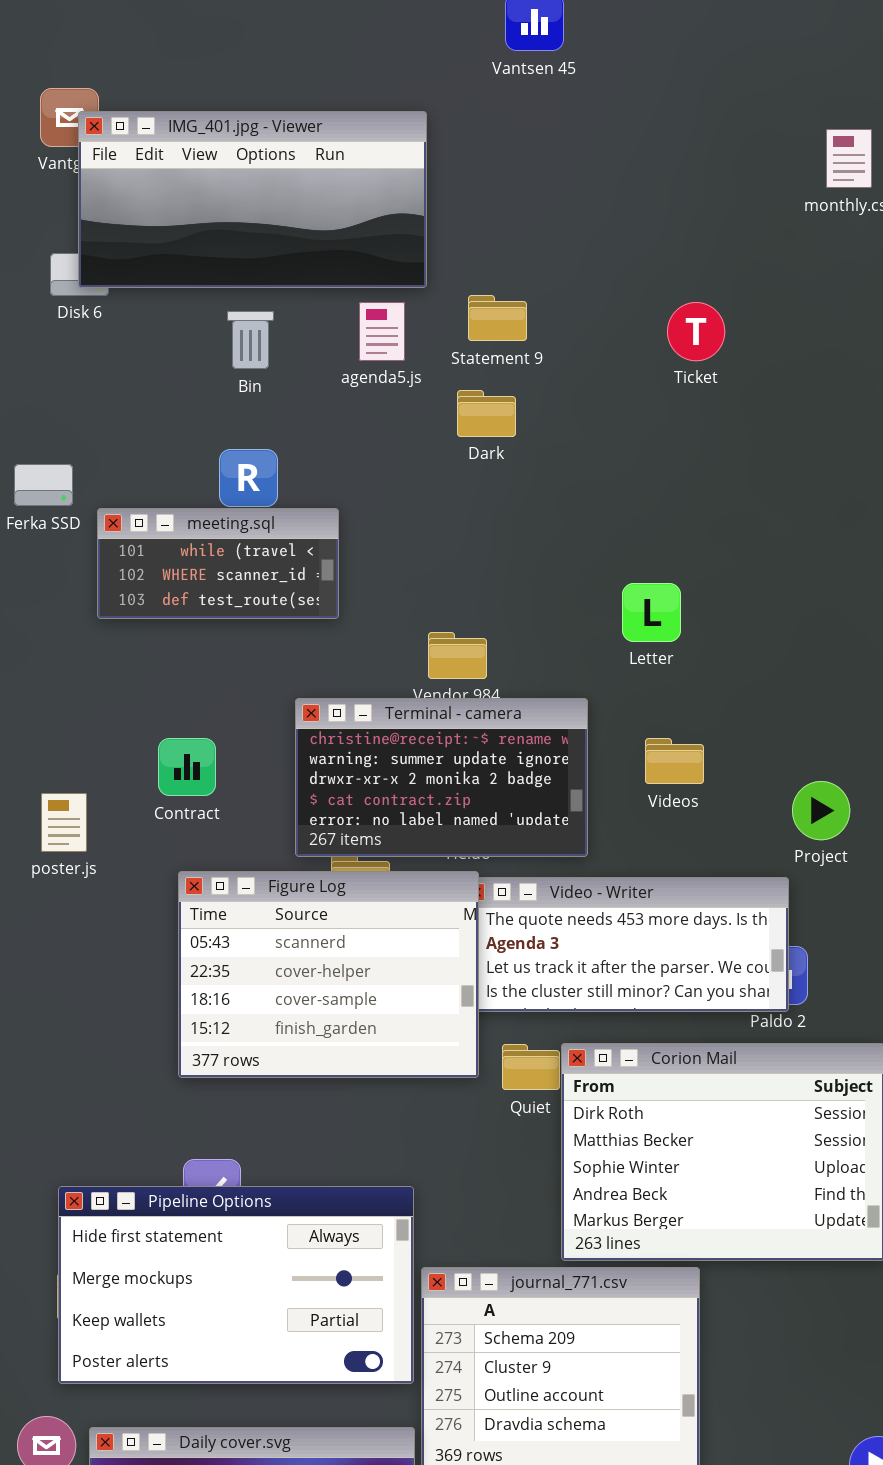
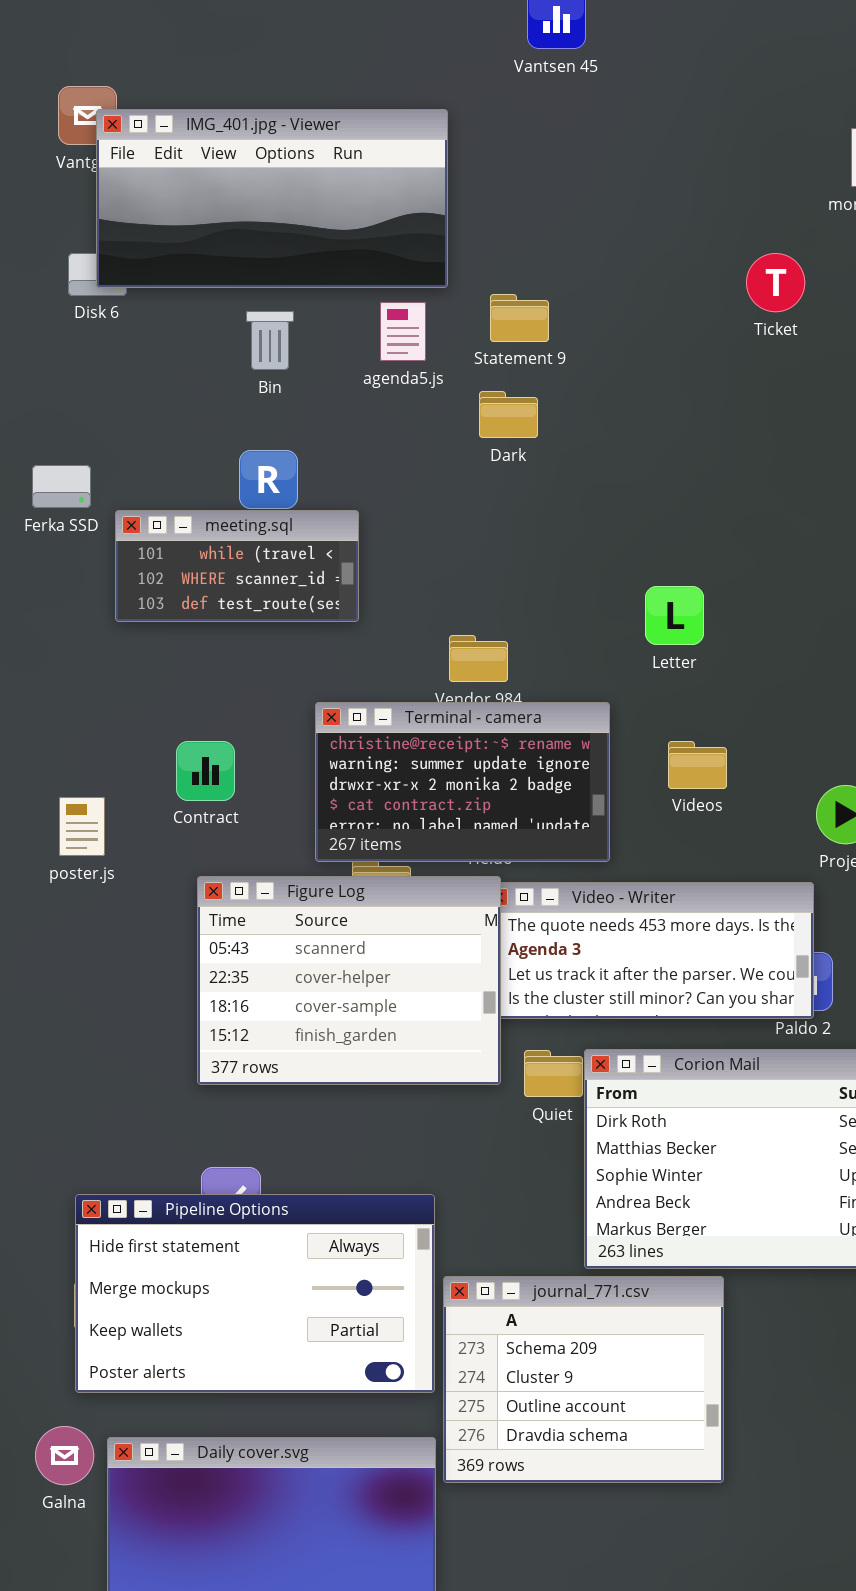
Ticket: [667,302,725,361] -> [746,253,805,312], moved

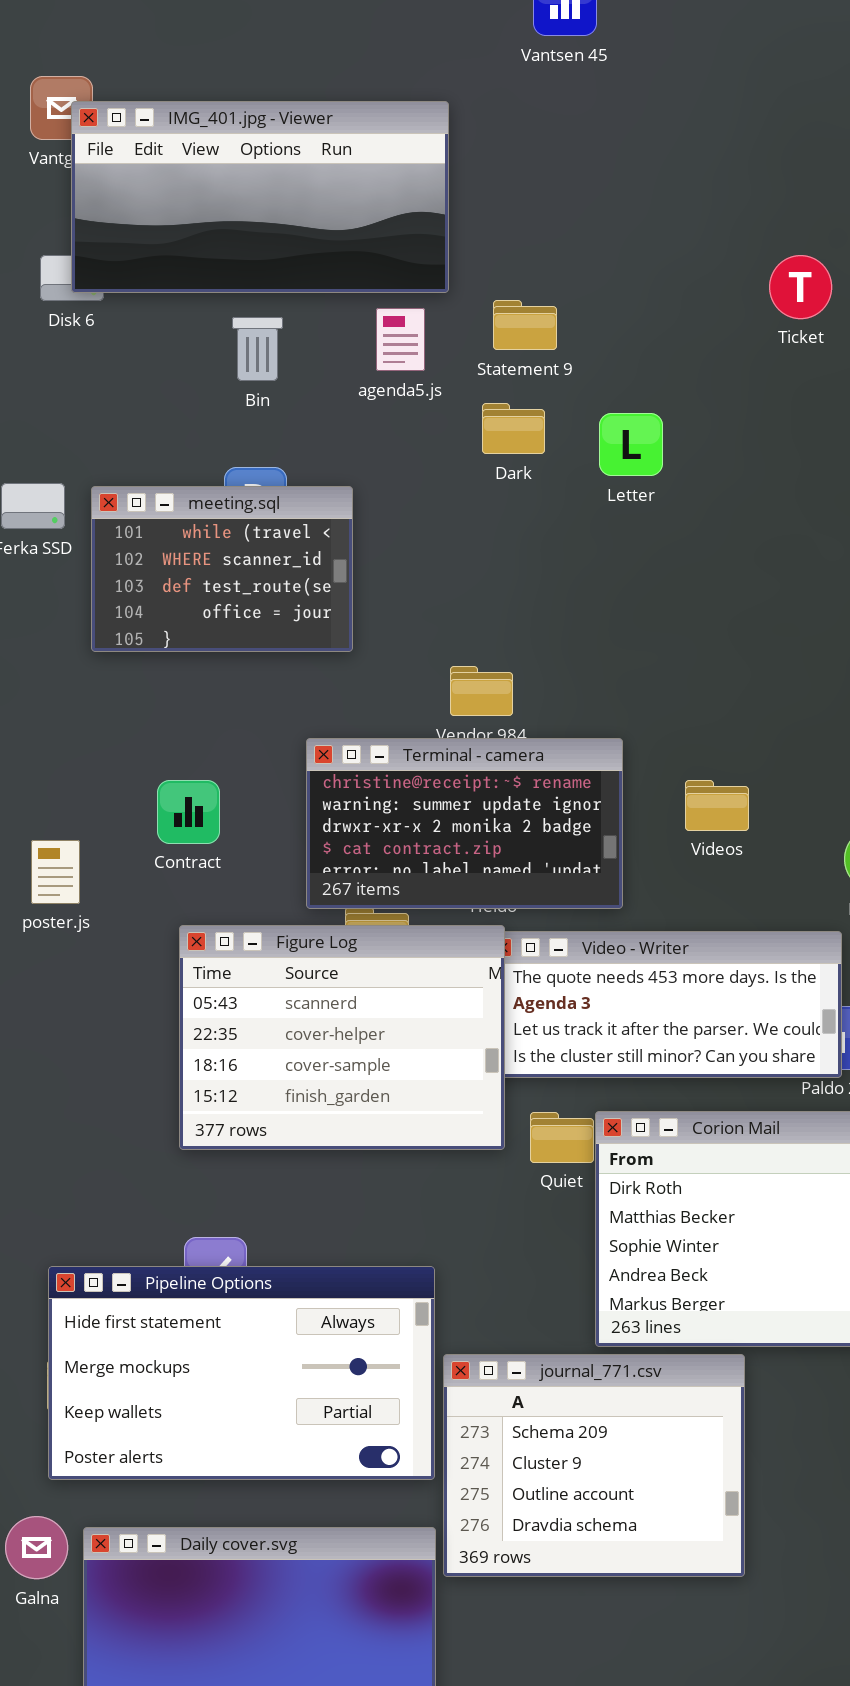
meeting.sql: [115,510,359,622] -> [91,486,353,652], resized
Letter: [645,586,704,645] -> [599,413,663,476], moved

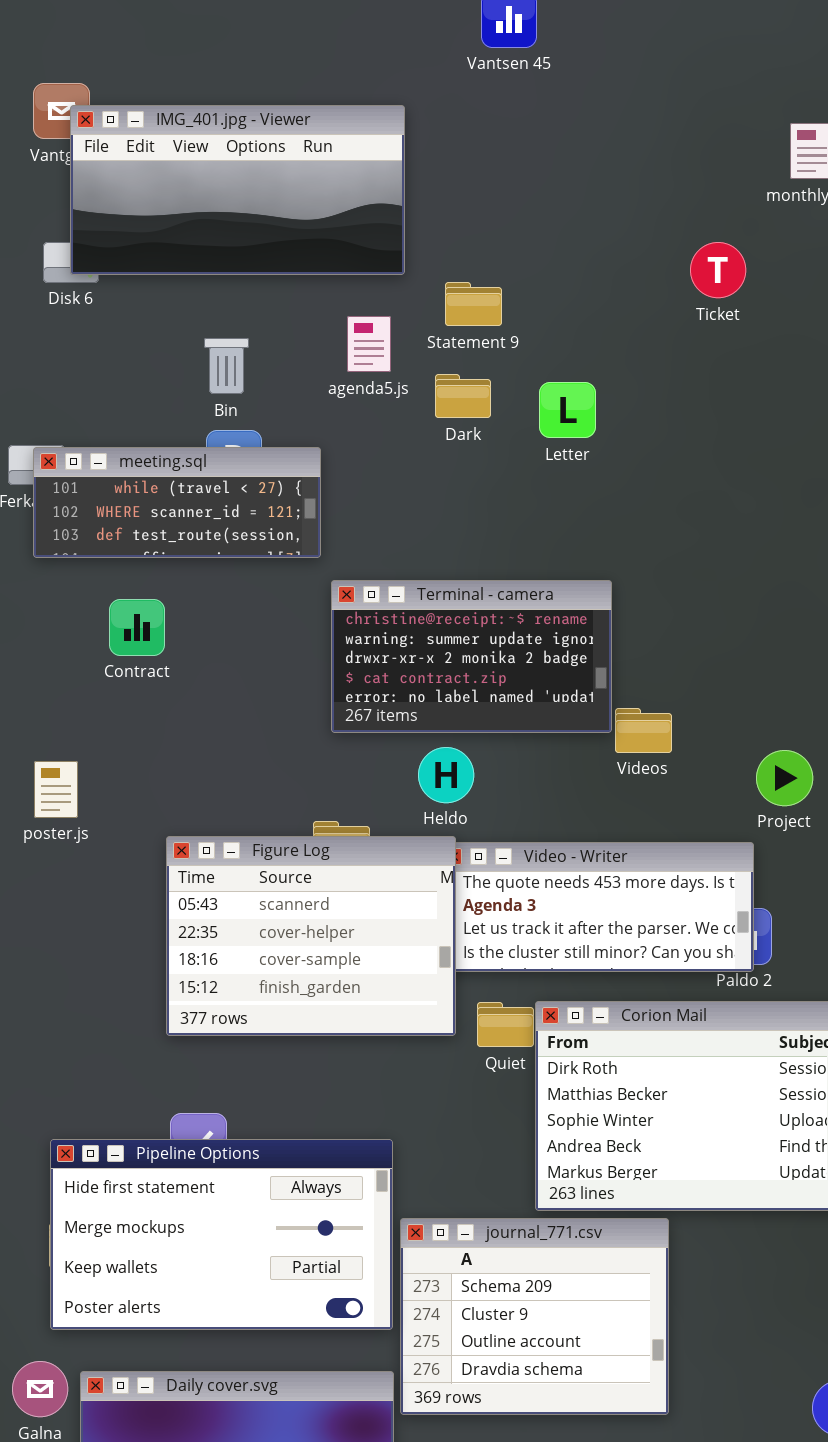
agenda5.js: [376,308,425,371] -> [347,316,391,372], moved
Bin: [232,317,283,381] -> [204,338,249,394], moved
meeting.sql: [91,486,353,652] -> [33,447,321,558], resized
Terminal - camera: [306,738,623,909] -> [331,580,612,733], moved
Contract: [157,780,220,844] -> [109,599,165,656], moved

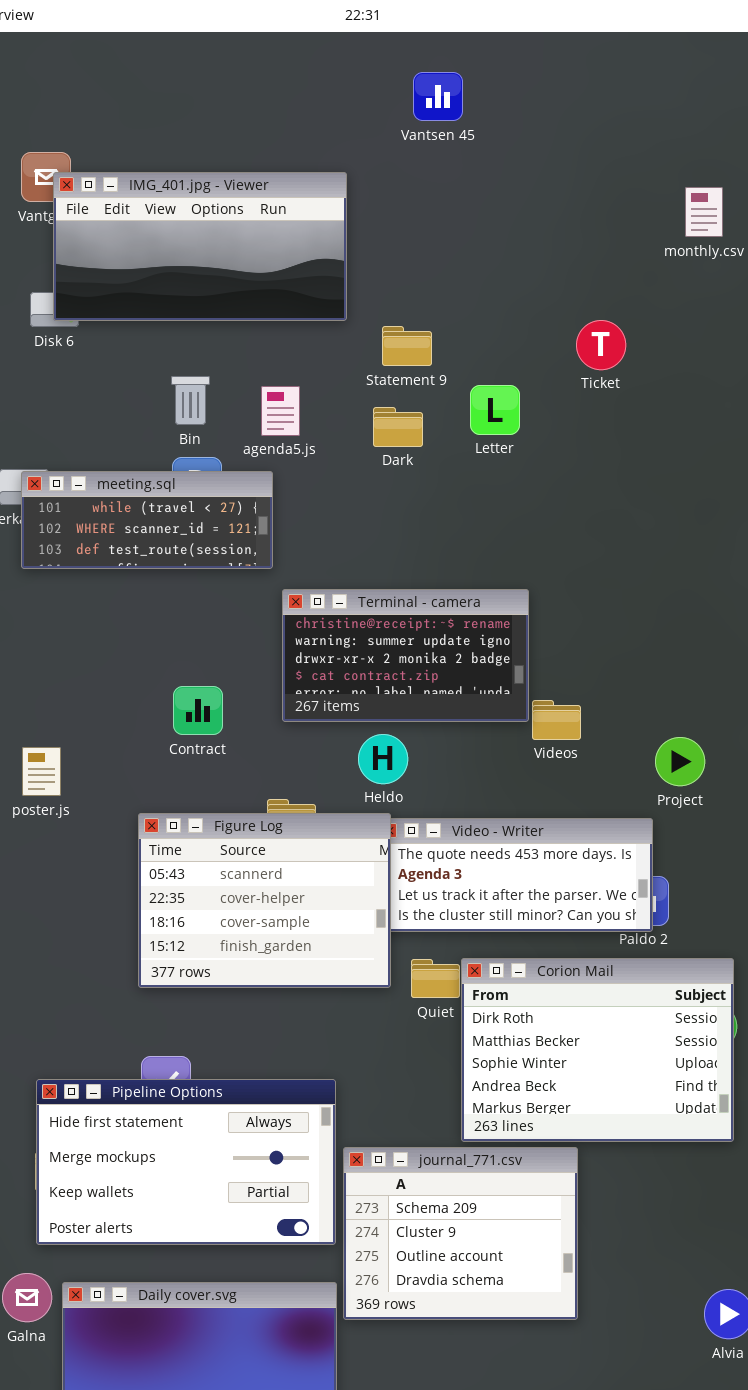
Ticket: [690,242,746,298] -> [576,320,626,370], moved
agenda5.js: [347,316,391,372] -> [261,386,300,436], moved
Letter: [539,382,596,438] -> [470,385,520,435], moved
Contract: [109,599,165,656] -> [173,686,223,735], moved

